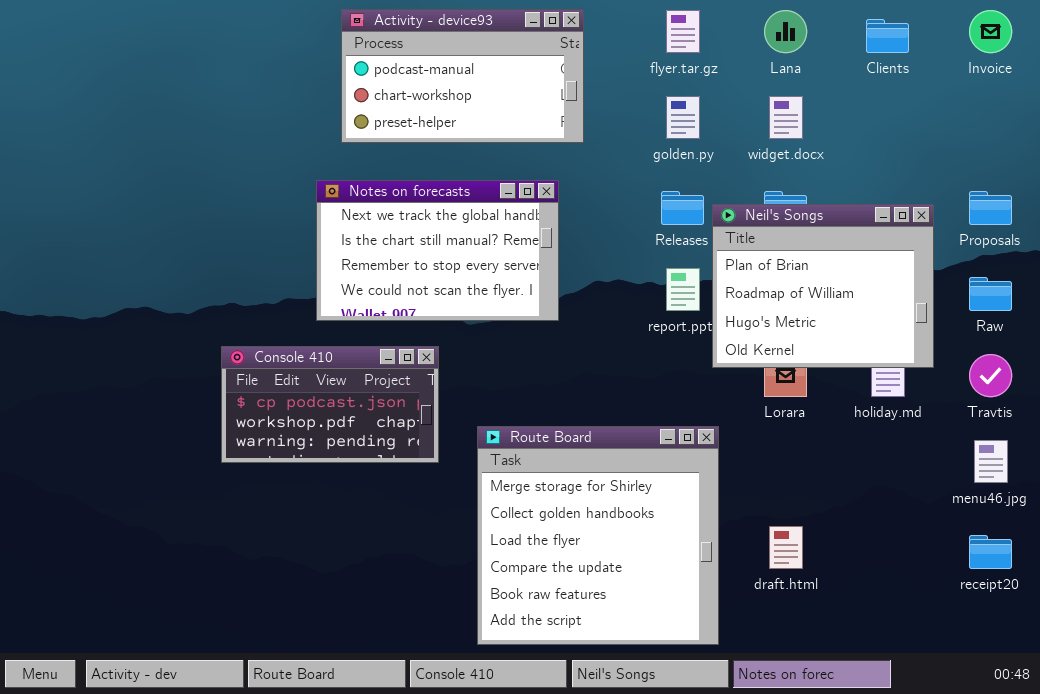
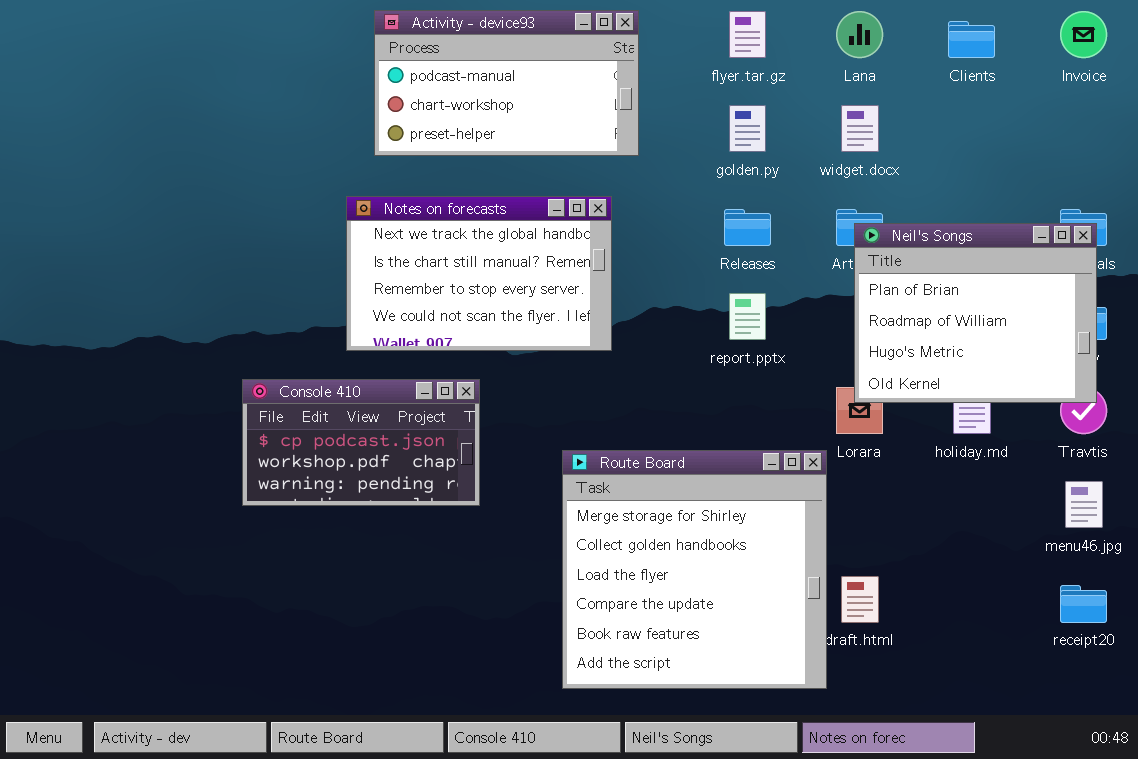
Neil's Songs: [712,204,934,368] -> [854,223,1097,403], moved
Route Board: [477,426,719,645] -> [562,450,827,689], moved

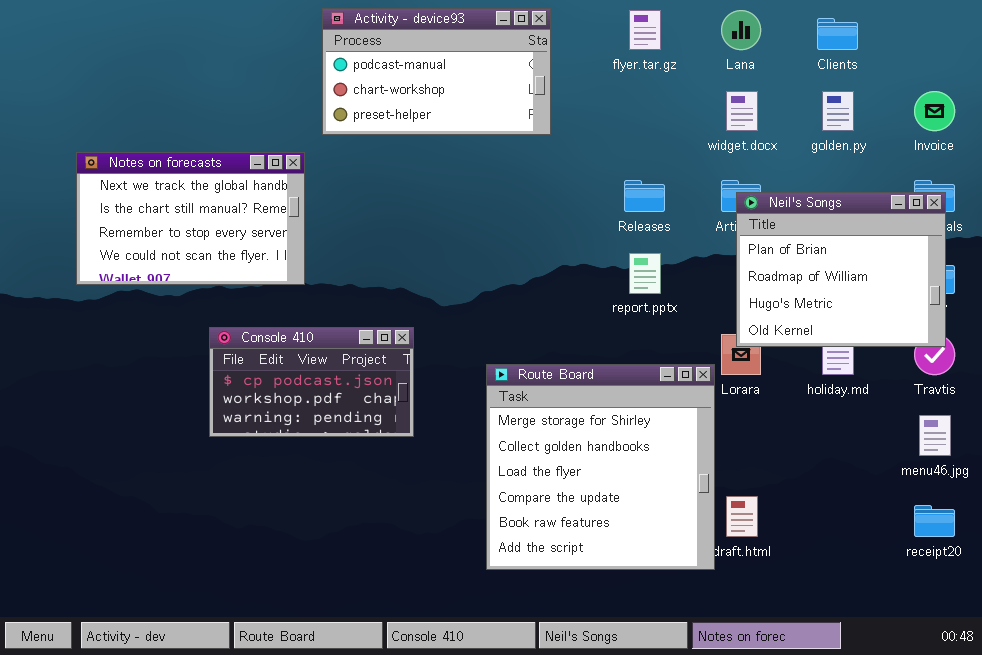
Invoice: [1060,11,1107,58] -> [914,91,955,131], moved
golden.py: [729,105,766,152] -> [822,91,854,131], moved
Notes on forecasts: [346,196,612,351] -> [76,152,305,285], moved
Route Board: [562,450,827,689] -> [486,364,715,570], moved

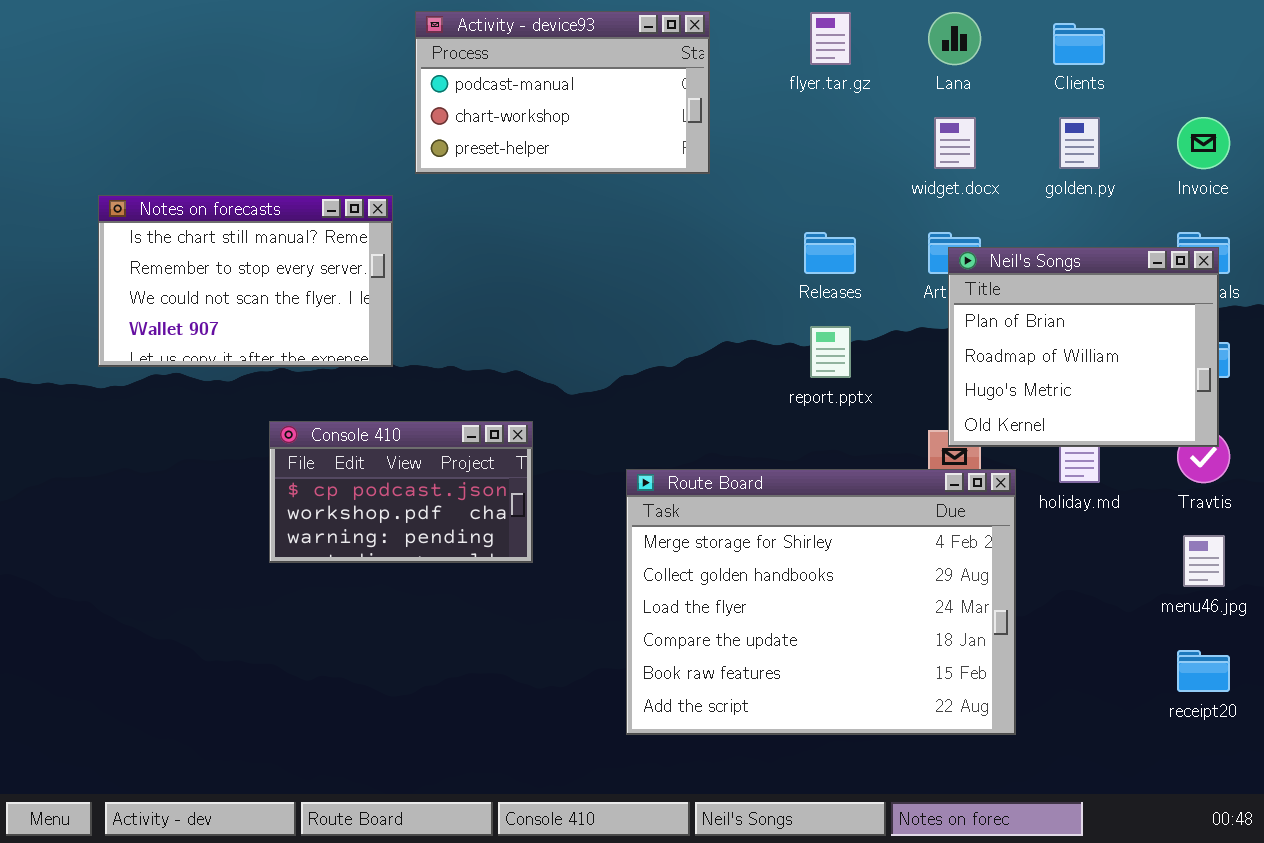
Notes on forecasts: [76,152,305,285] -> [98,195,393,367], scrolled down 1 row
Route Board: [486,364,715,570] -> [626,469,1016,735], resized

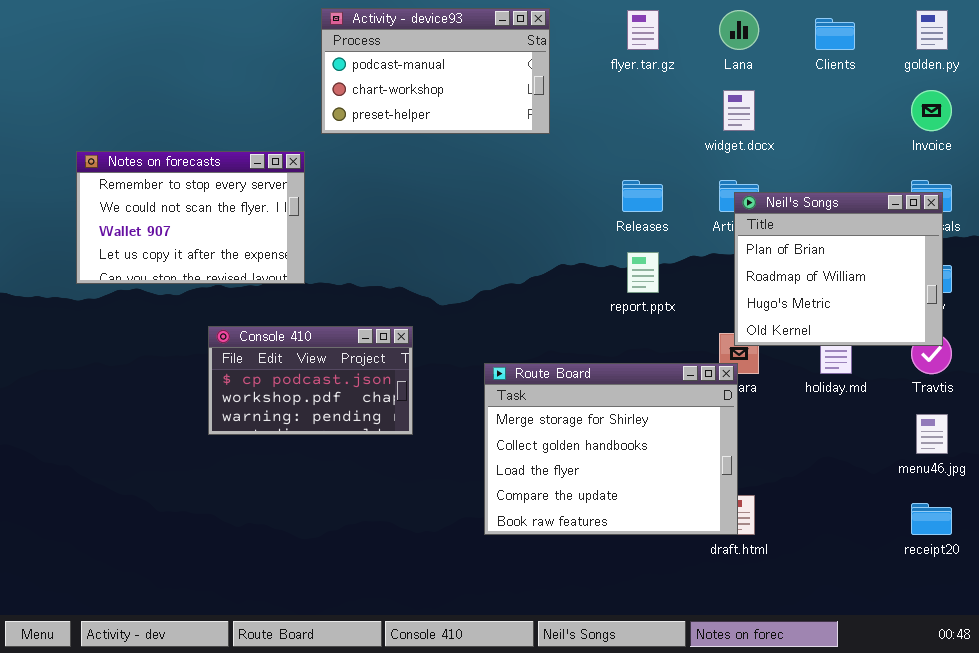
golden.py: [1059,117,1100,169] -> [916,10,948,50], moved
Notes on forecasts: [98,195,393,367] -> [76,151,305,284], scrolled down 1 row
Route Board: [626,469,1016,735] -> [484,363,738,535], resized

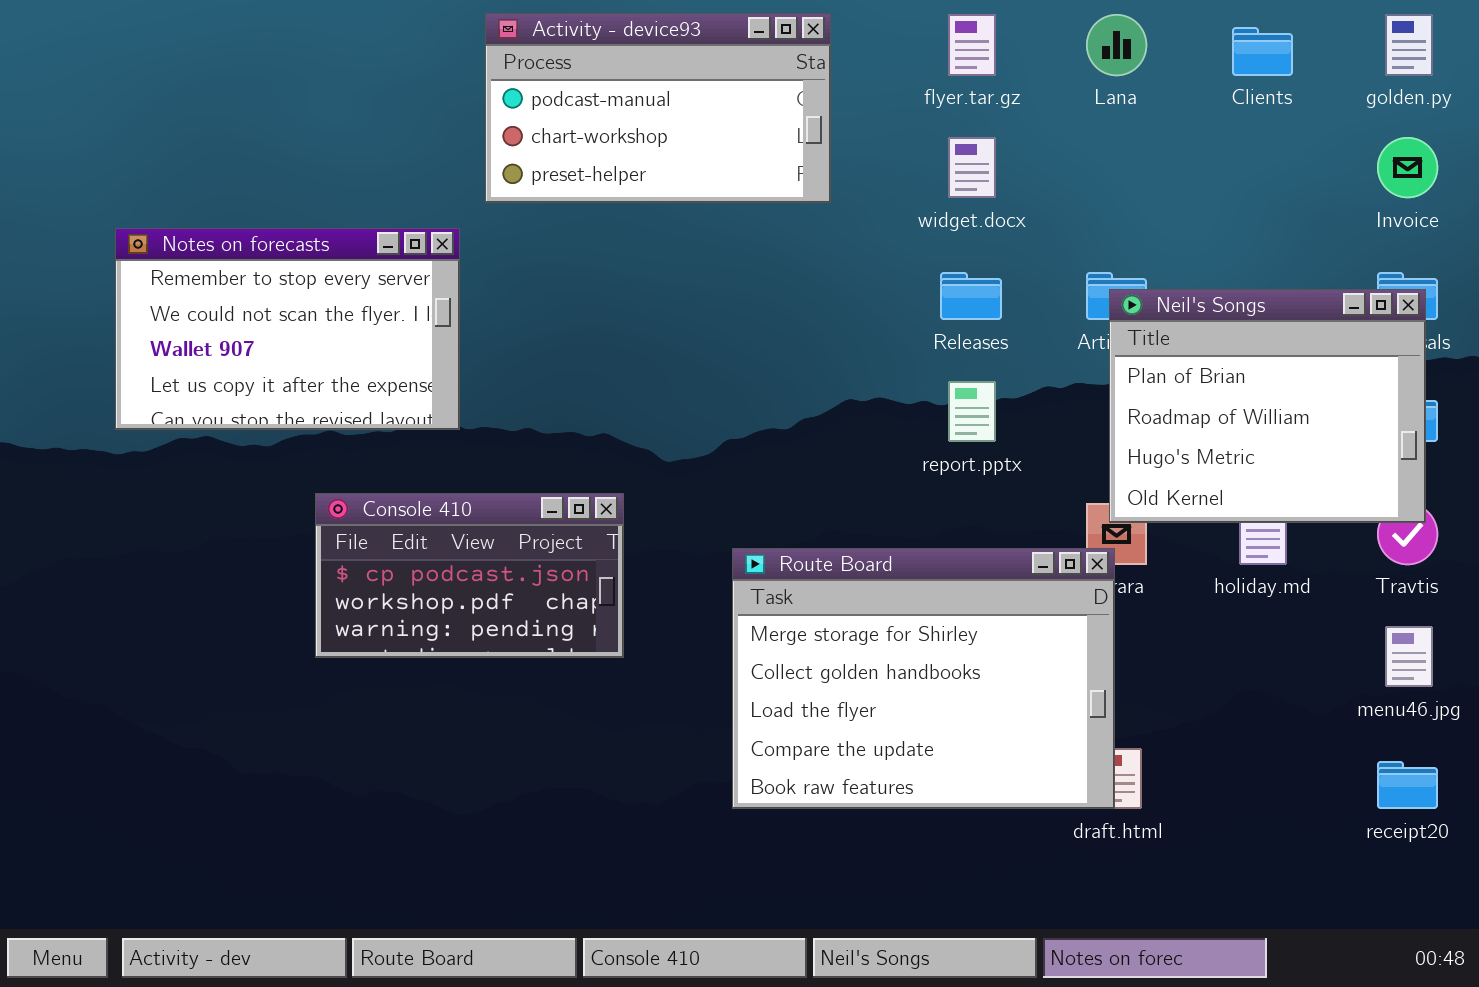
widget.docx: [723,90,755,131] -> [948,137,996,198], moved

